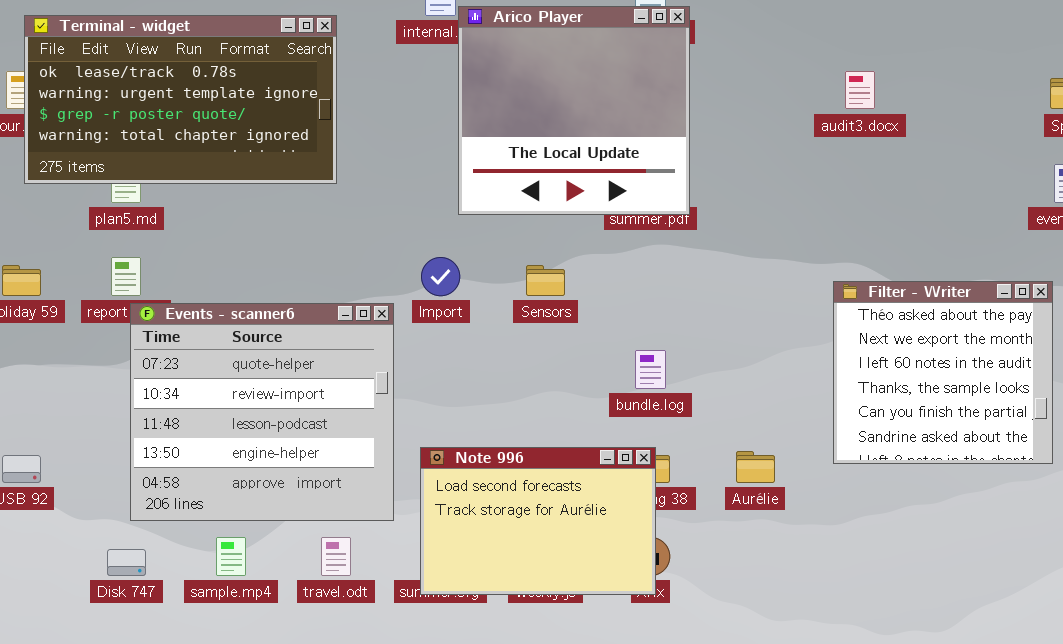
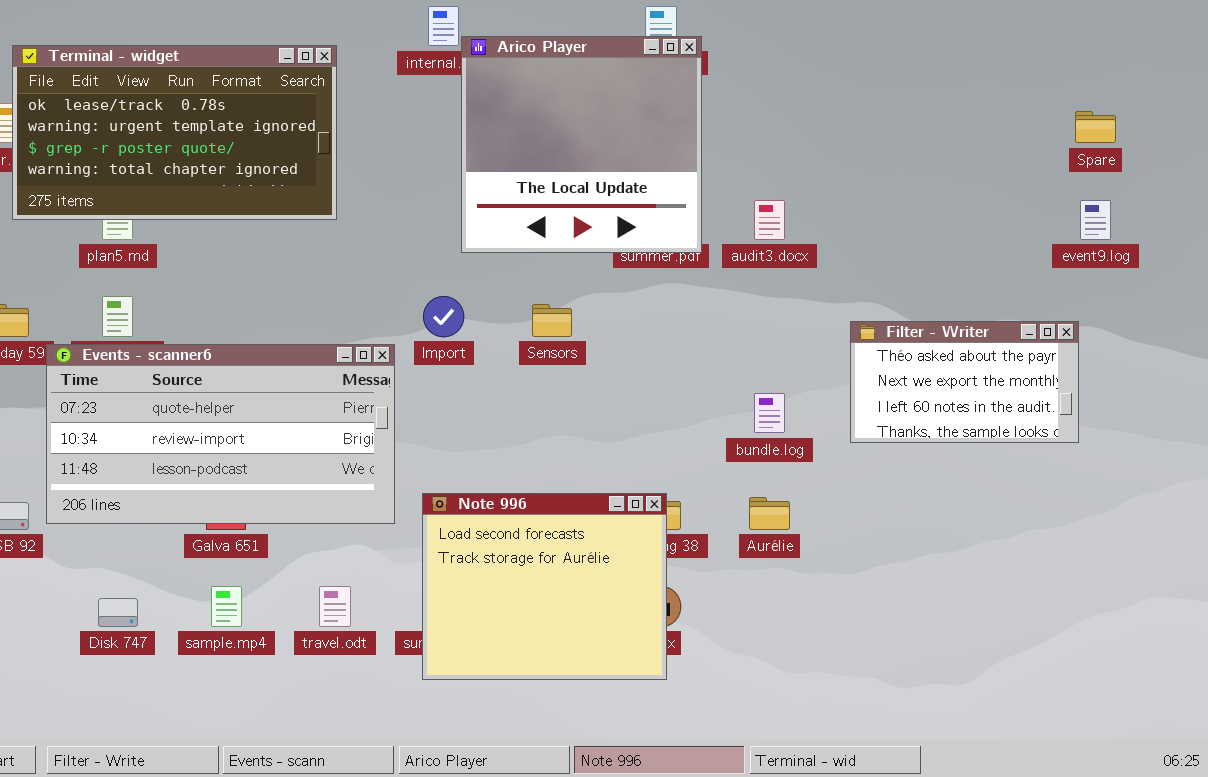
audit3.docx: [845,71,875,109] -> [754,200,785,240], moved
Filter - Writer: [833,281,1053,464] -> [850,321,1079,443], resized
Events - scanner6: [130,303,394,521] -> [46,344,395,524], resized
bundle.log: [635,350,666,389] -> [754,393,785,433], moved
Note 996: [420,447,656,595] -> [422,493,667,680], resized

